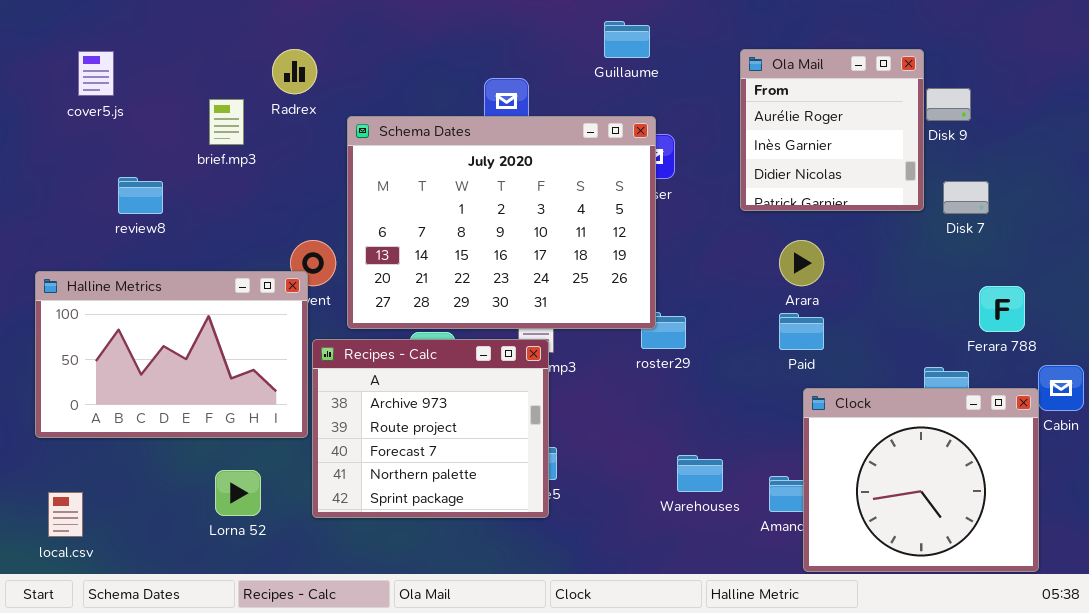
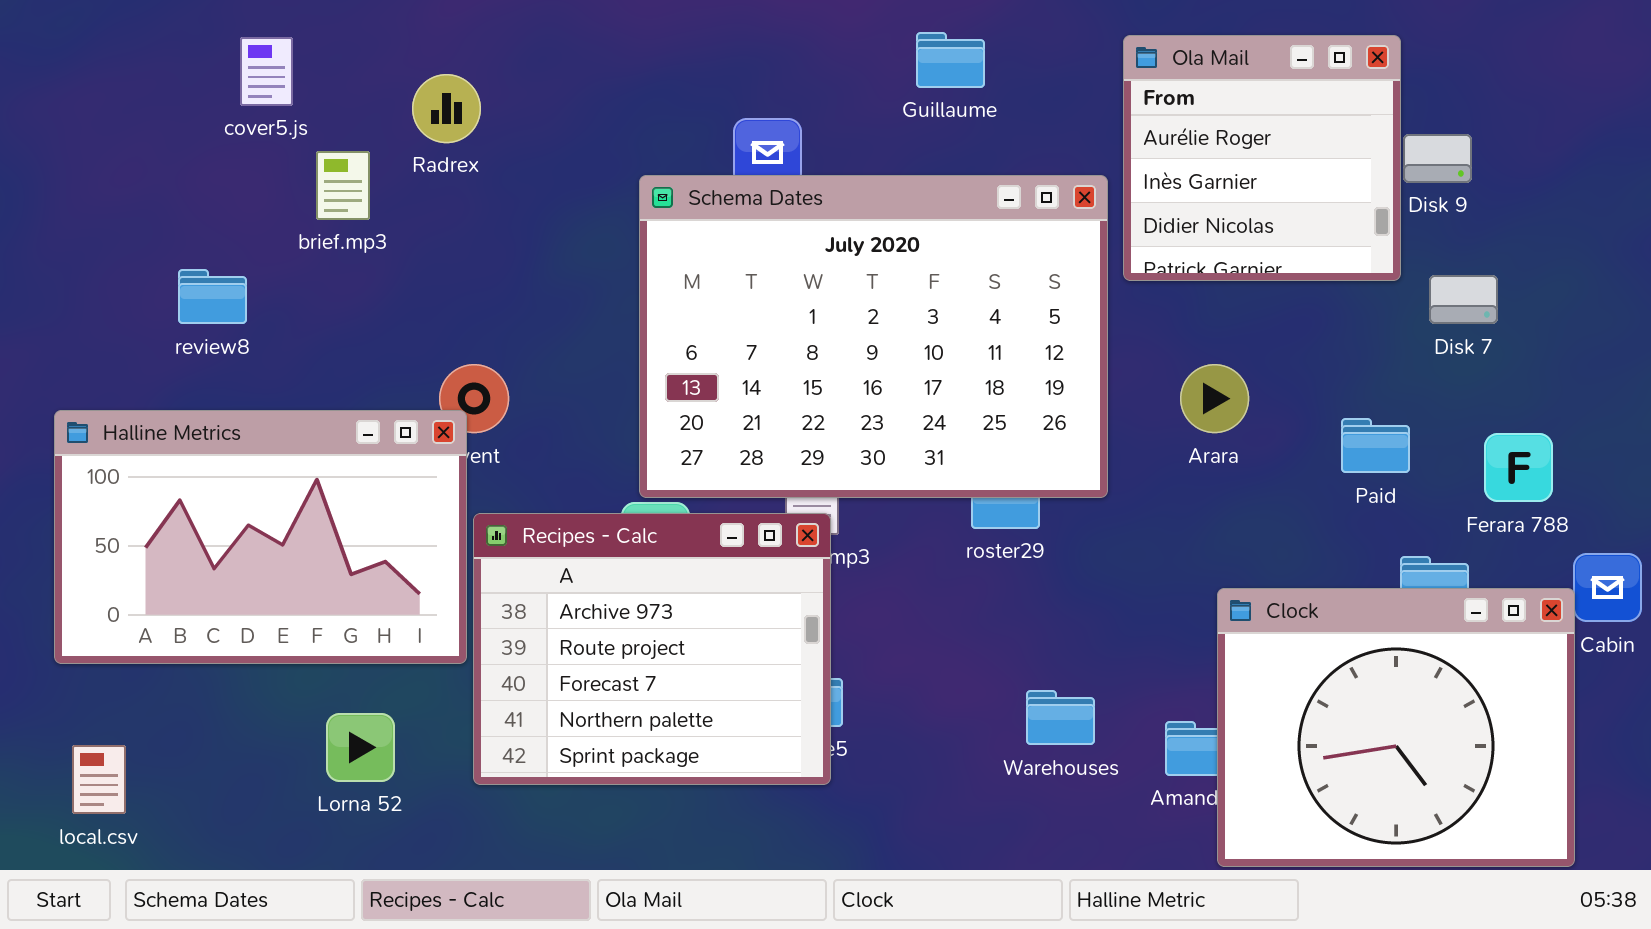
Ola Mail: [740,49,924,211] -> [1123,35,1401,281], moved
cover5.js: [78,51,114,96] -> [240,37,293,106], moved
Schema Dates: [347,116,656,329] -> [639,175,1108,498], moved
Paid: [779,313,824,350] -> [1341,418,1410,473], moved

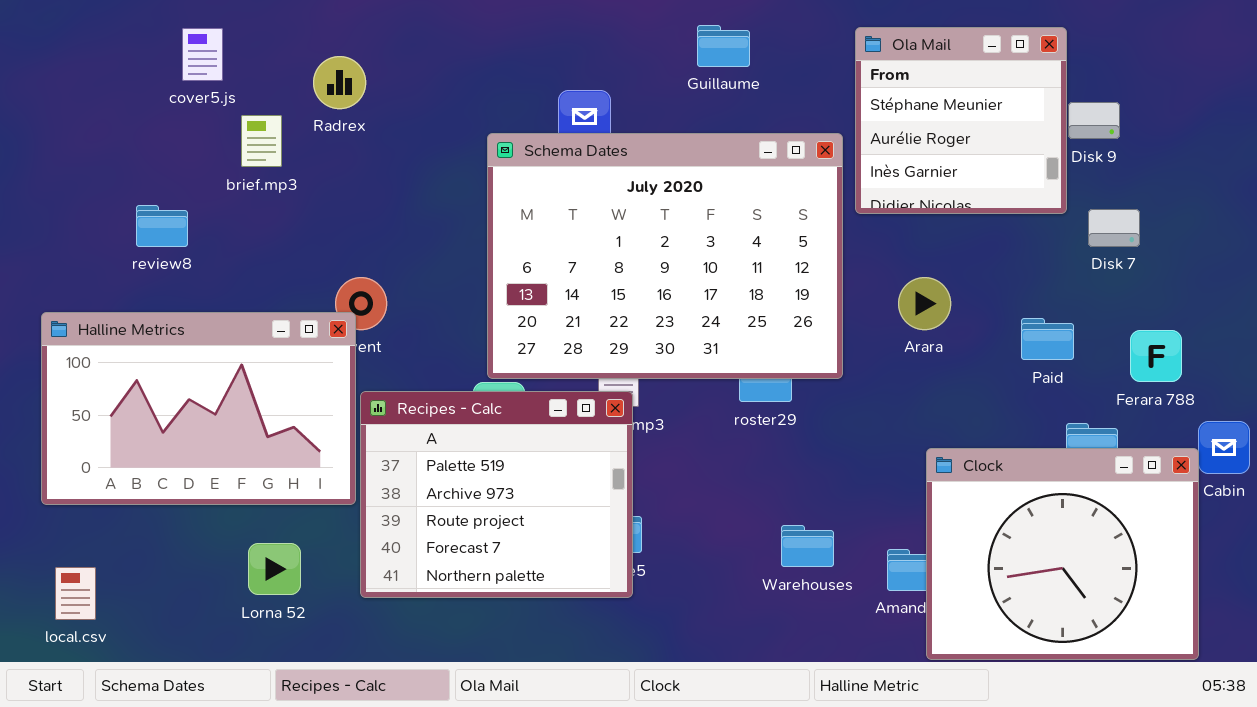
Ola Mail: [1123,35,1401,281] -> [855,27,1067,214], scrolled up 1 row
Recipes - Calc: [473,513,831,785] -> [360,391,633,598], scrolled up 1 row

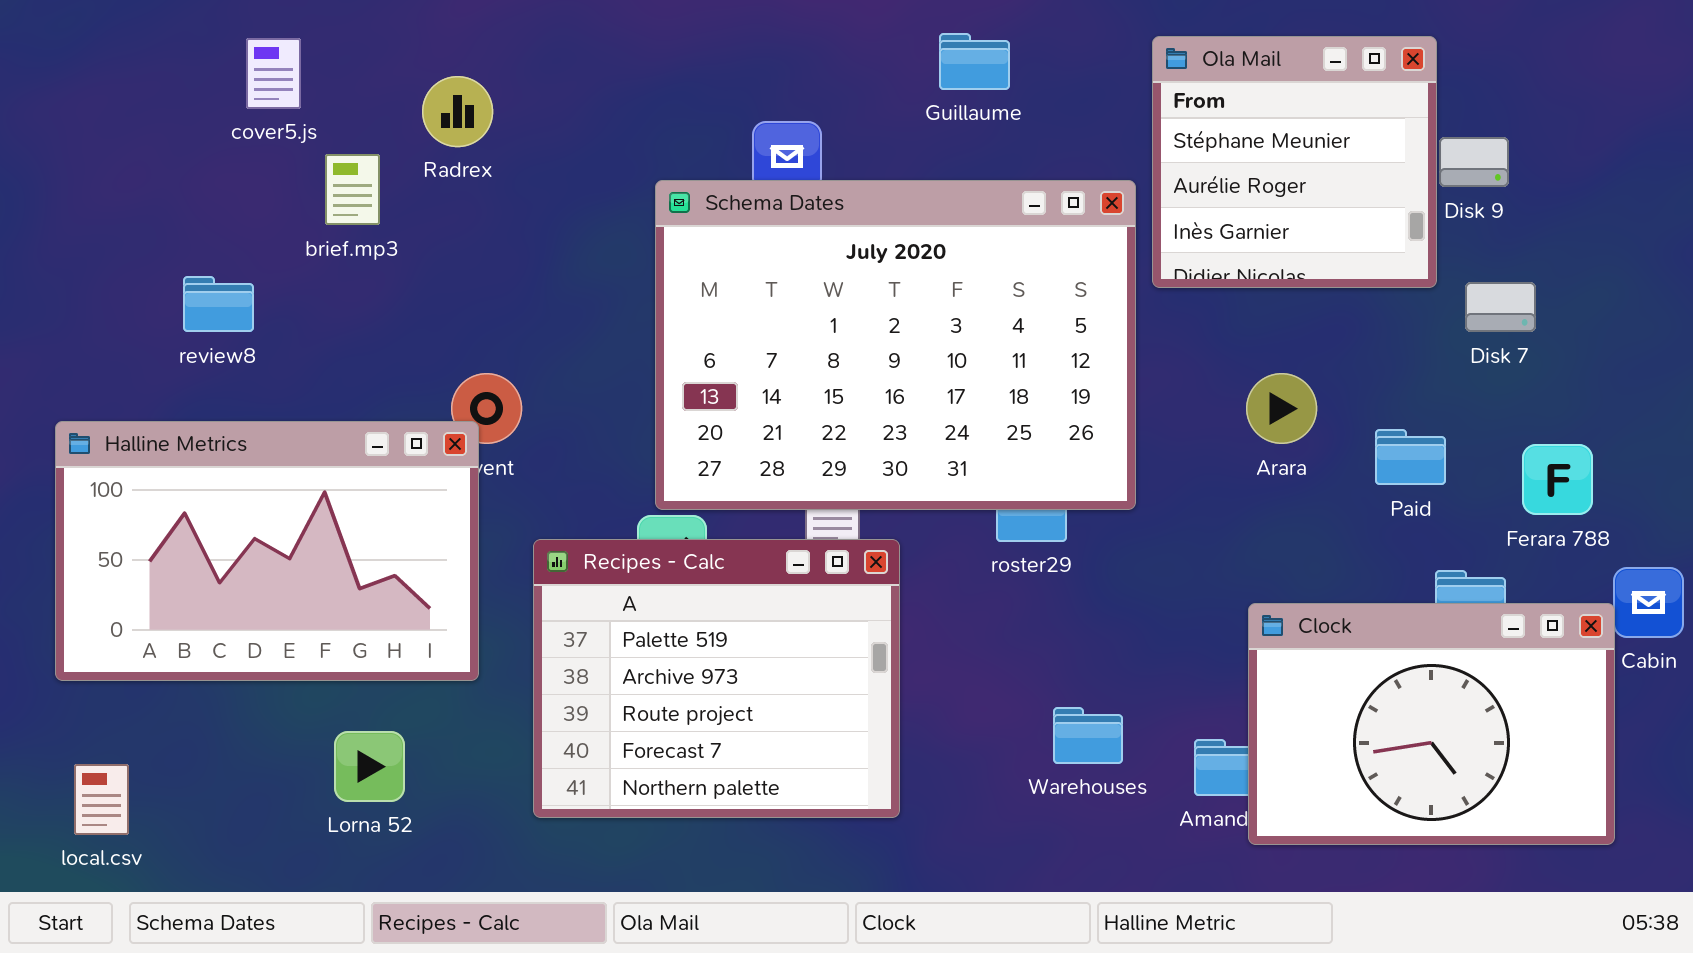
Arara: [898,277,951,330] -> [1246,373,1317,444], moved
Recipes - Calc: [360,391,633,598] -> [533,539,900,818], moved
Clock: [926,448,1199,660] -> [1248,603,1615,845], resized

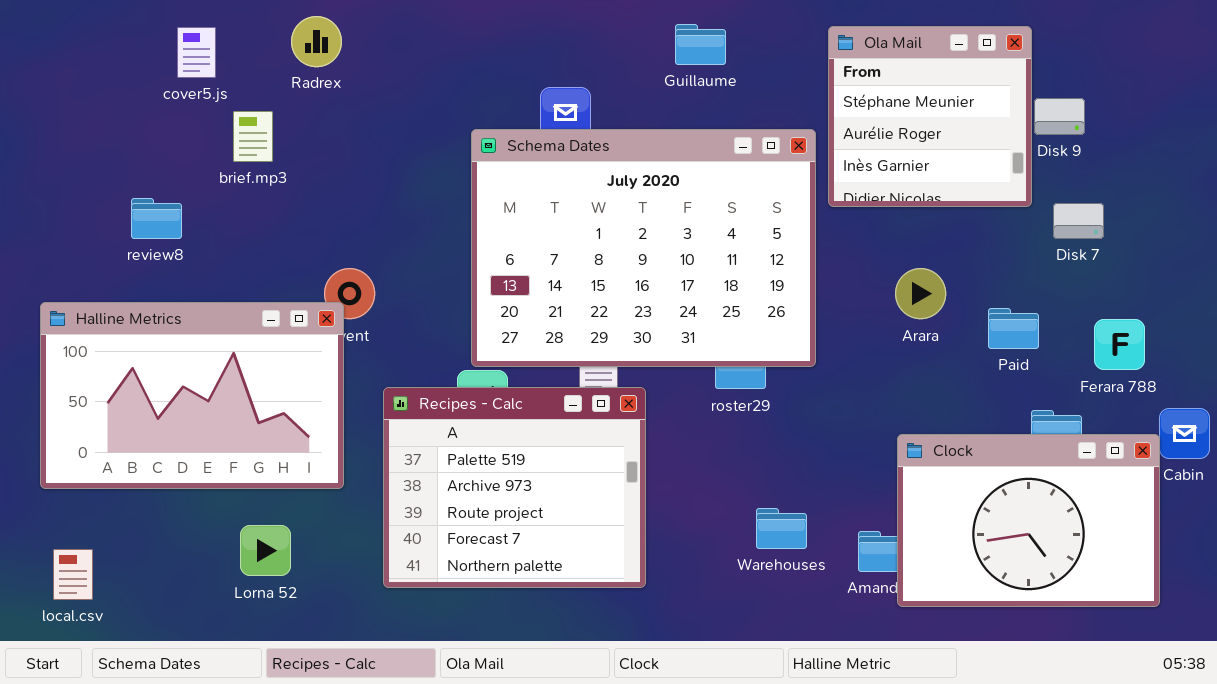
Radrex: [422,76,493,147] -> [291,16,342,67], moved

